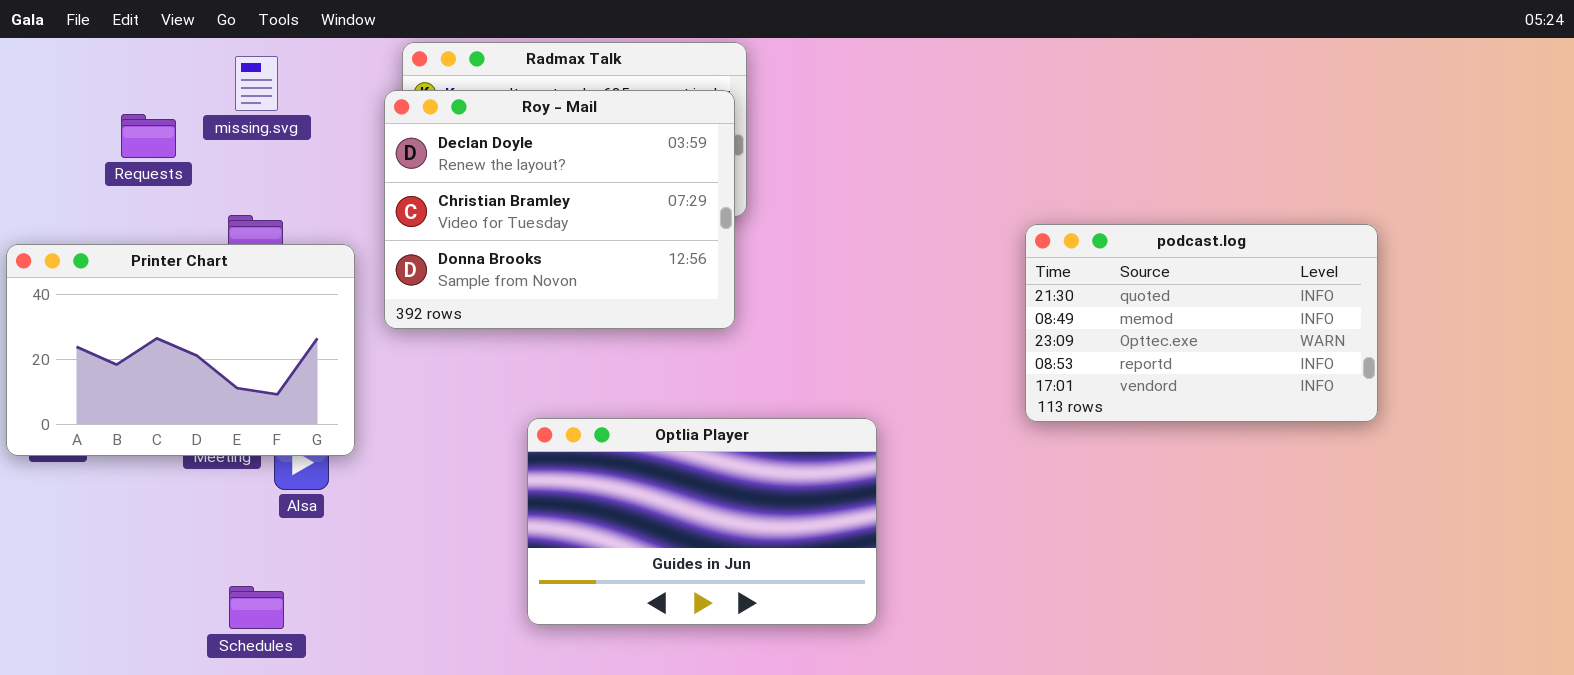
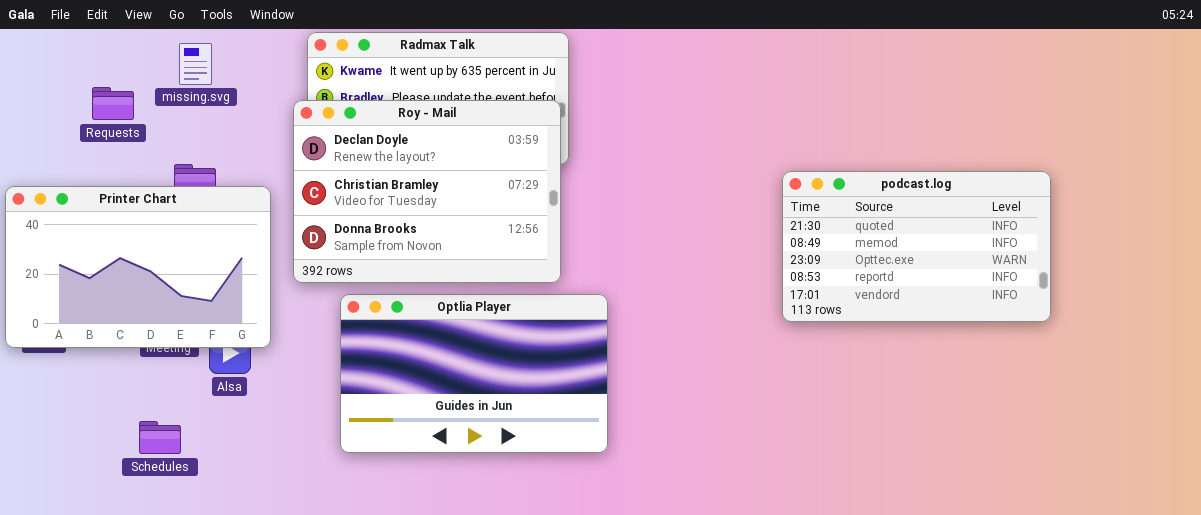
Roy - Mail: [384,90,735,329] -> [293,100,561,283], moved
Optlia Player: [527,418,877,625] -> [340,294,608,453], moved
Schedules: [229,586,284,629] -> [139,421,181,454], moved

